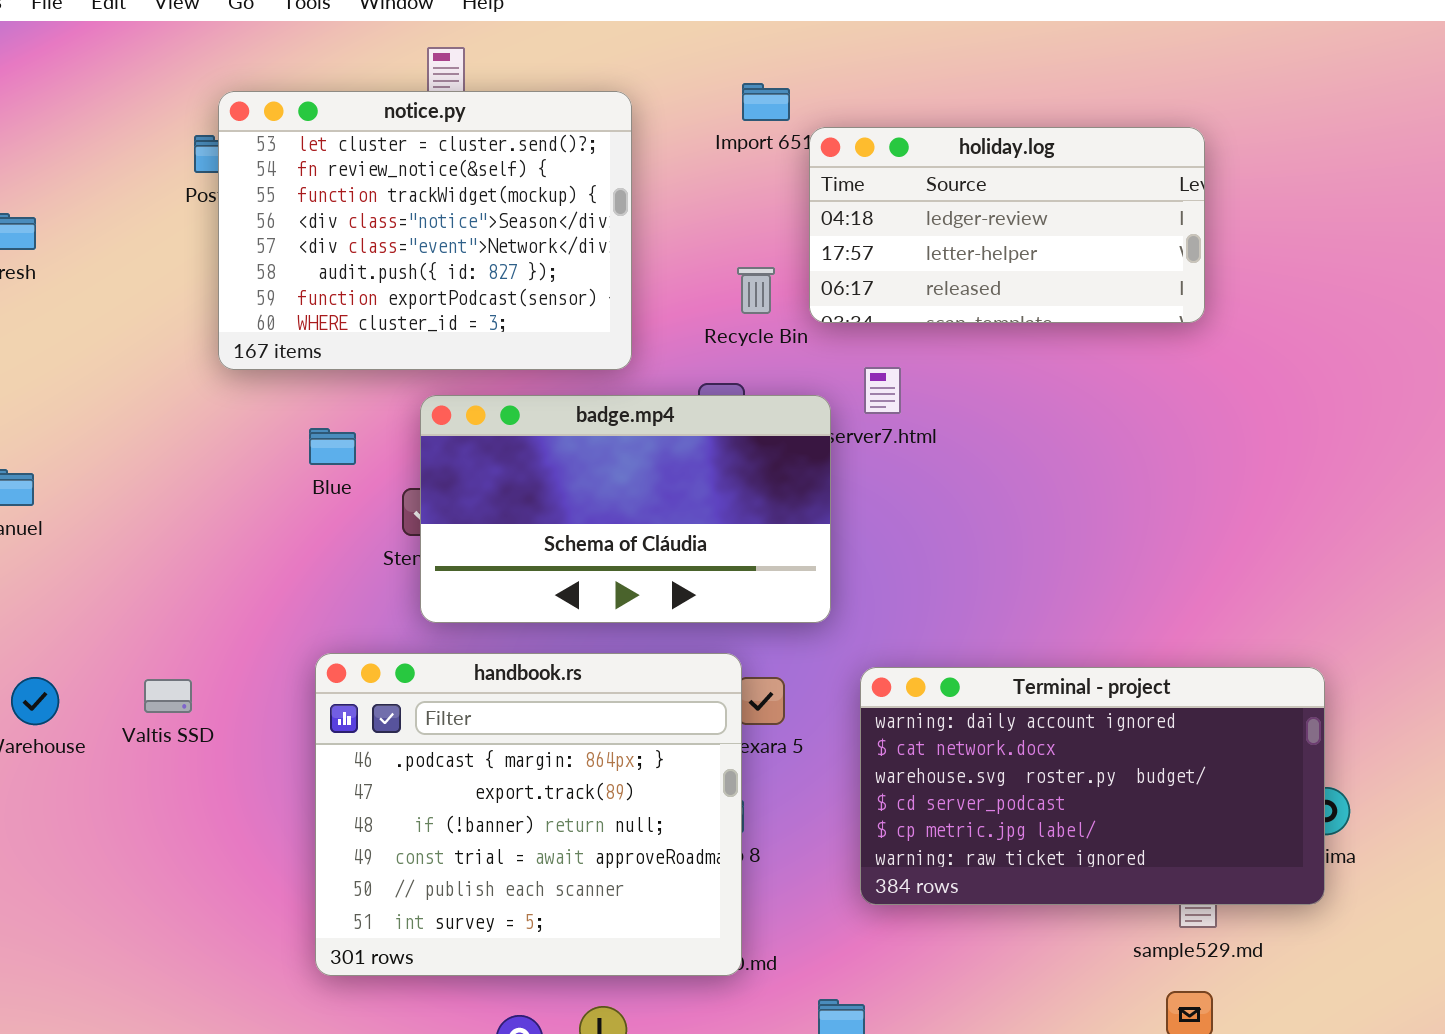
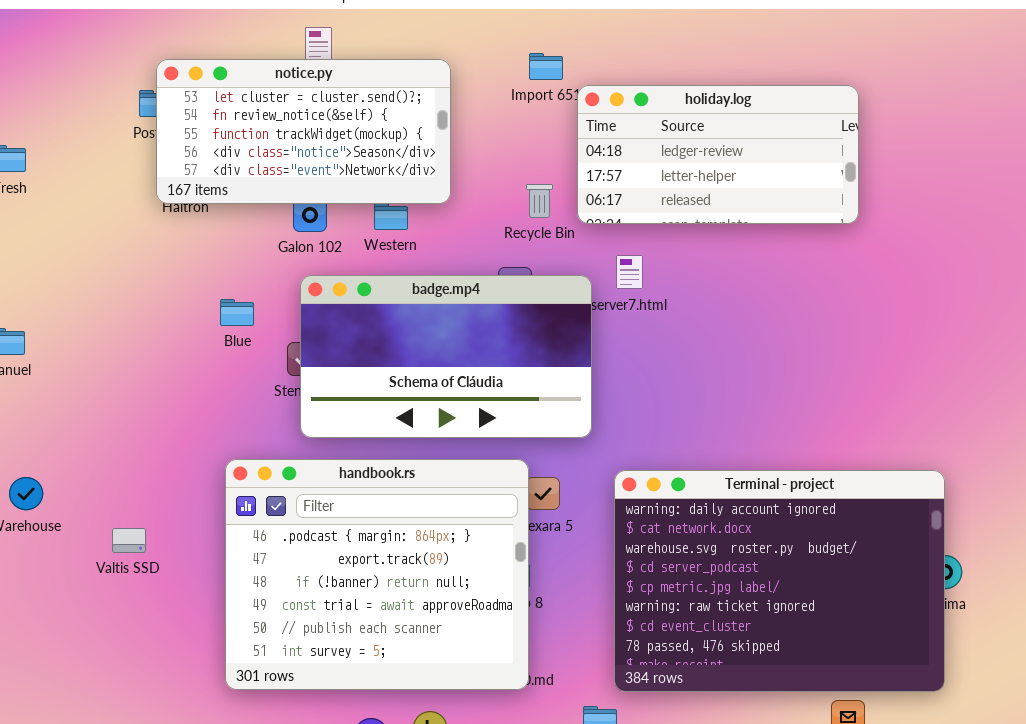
notice.py: [218,91,632,370] -> [156,59,451,204], resized
Terminal - project: [860,667,1325,905] -> [614,470,945,692], resized
Valtis SSD: [144,679,192,713] -> [112,528,146,553], moved

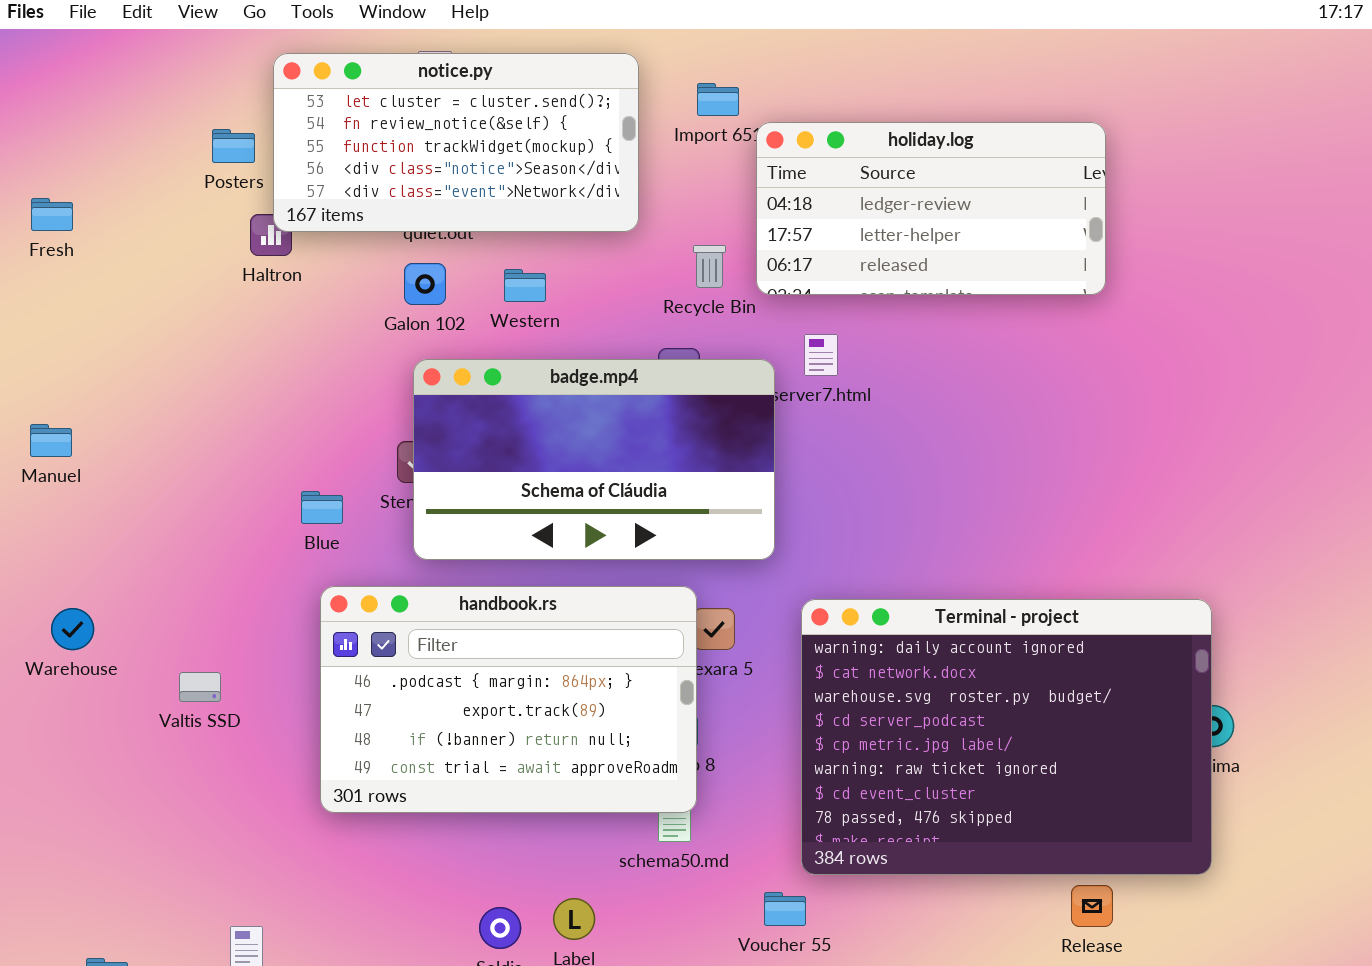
notice.py: [156,59,451,204] -> [273,53,639,232], moved
Blue: [220,299,254,326] -> [301,491,343,524], moved
handbook.rs: [225,459,529,690] -> [320,586,697,813], resized

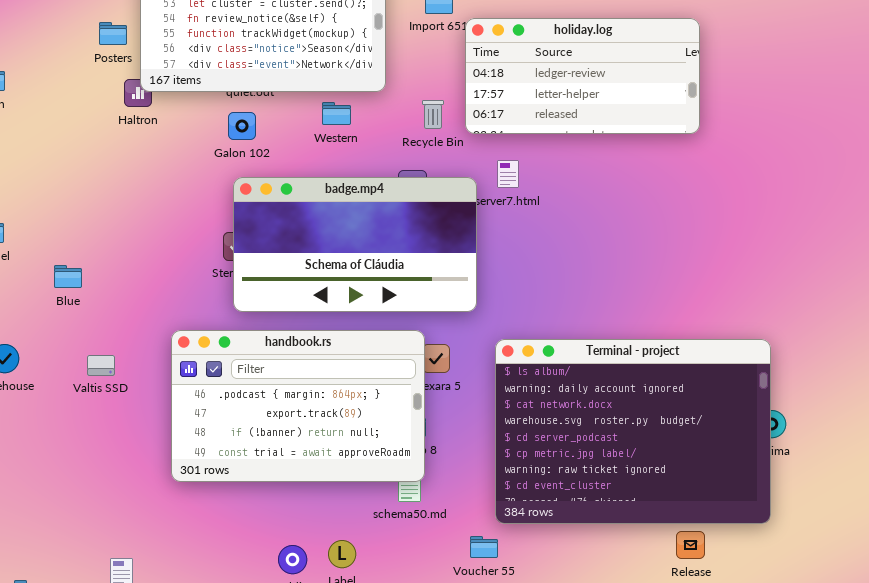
Western: [504,269,546,302] -> [322,102,351,125], moved
Blue: [301,491,343,524] -> [54,265,82,288], moved
Terminal - project: [801,599,1212,875] -> [495,339,771,524], scrolled up 1 row
Valtis SSD: [179,672,221,702] -> [87,355,115,376], moved

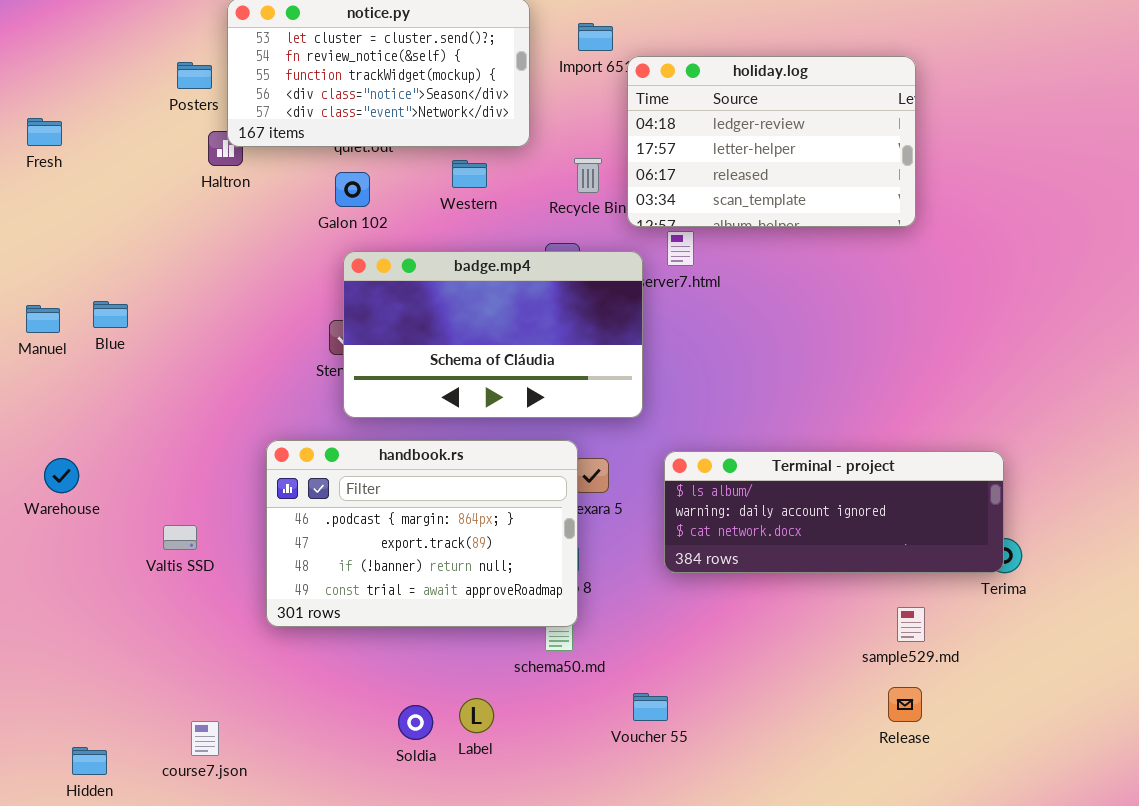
holiday.log: [465,18,700,134] -> [627,56,916,227], resized
Blue: [54,265,82,288] -> [93,301,128,328], moved
Terminal - project: [495,339,771,524] -> [664,451,1004,573], resized
Valtis SSD: [87,355,115,376] -> [163,525,197,550], moved

